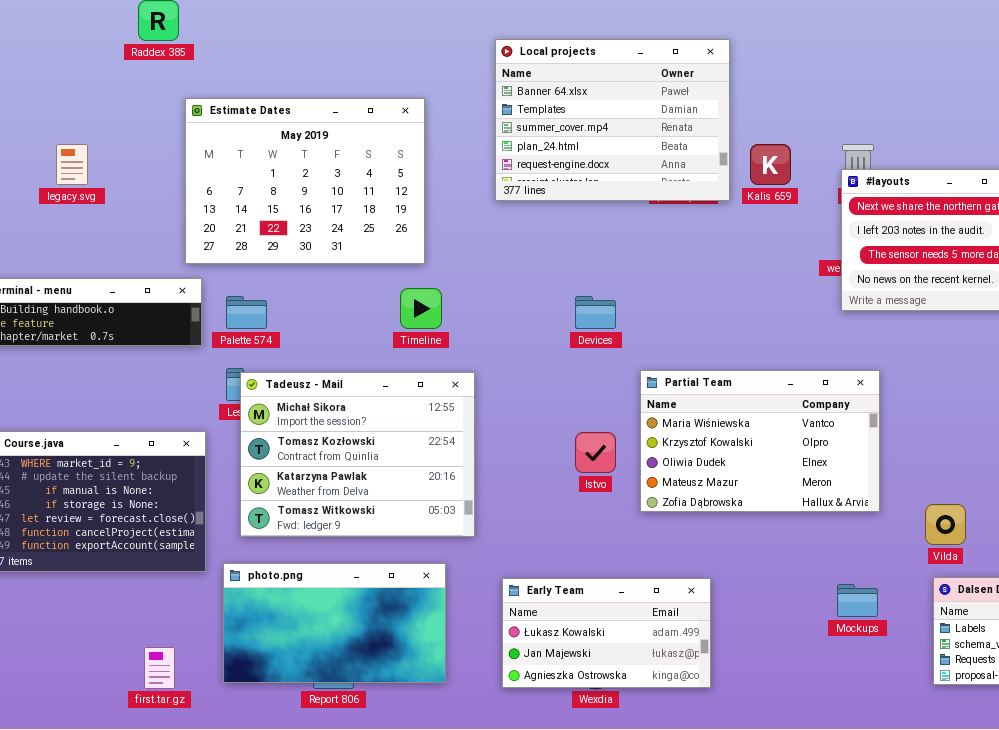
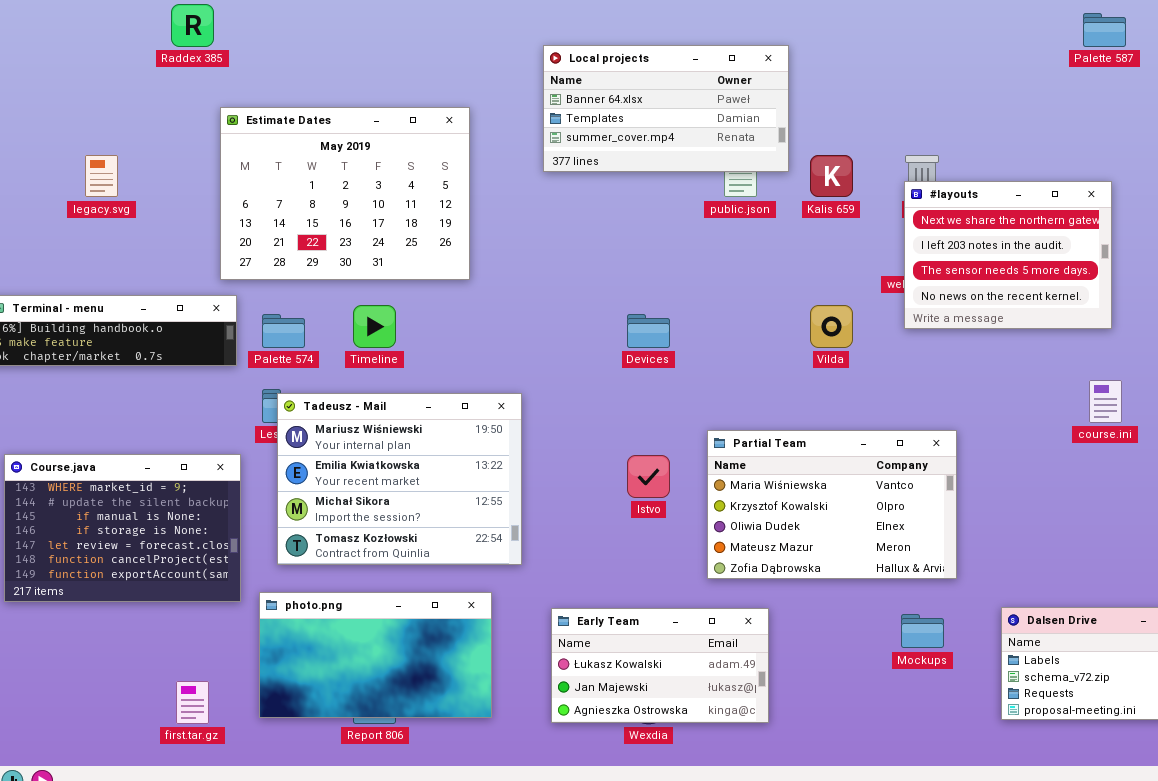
Local projects: [495,39,730,201] -> [543,45,789,172], resized
Timeline: [400,288,442,329] -> [353,305,396,348], moved
Partial Team: [640,370,880,512] -> [707,430,957,579], moved
Tadeusz - Mail: [240,372,475,537] -> [277,393,522,565], scrolled up 2 rows
Vilda: [925,504,966,545] -> [810,305,853,348], moved

